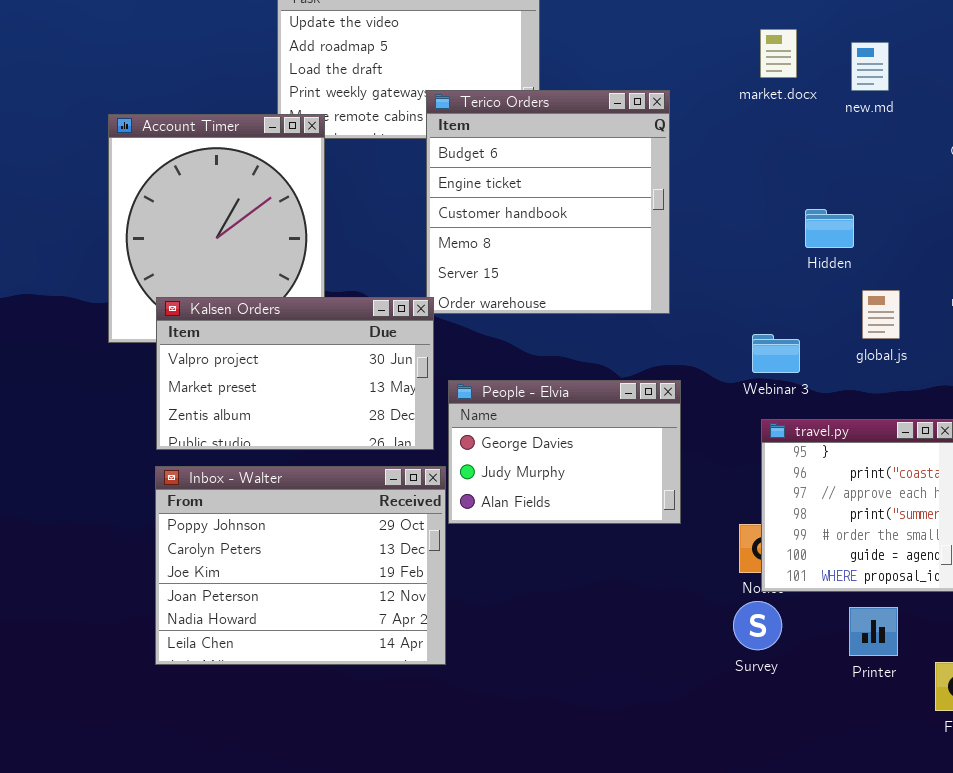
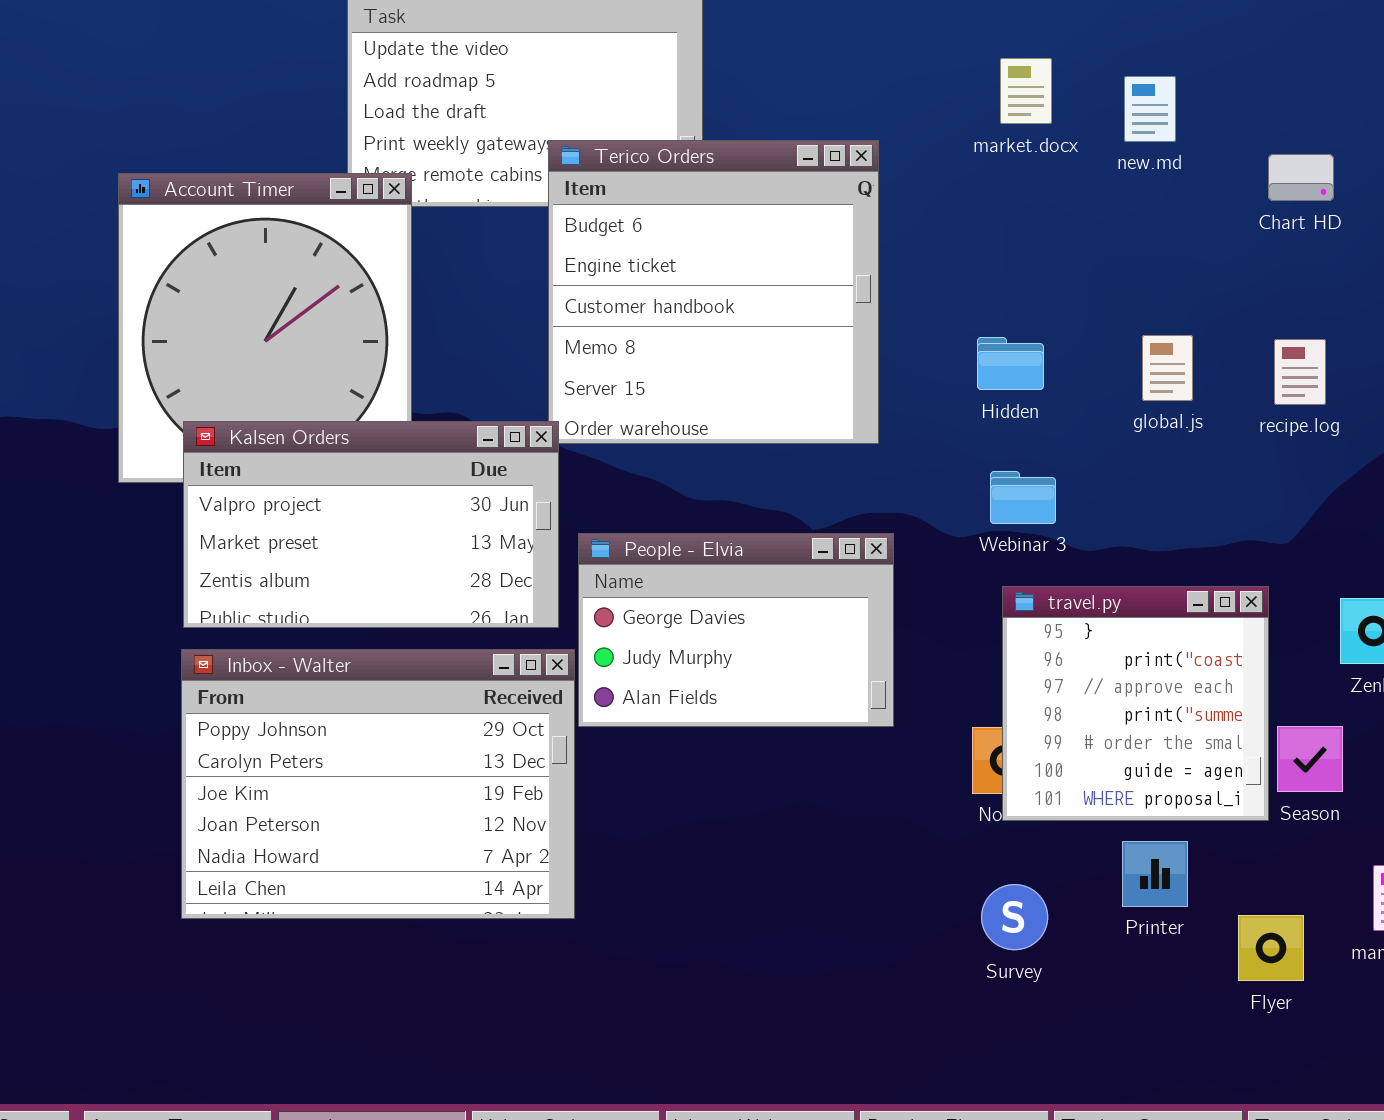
Hidden: [805,209,854,248] -> [977,337,1044,390], moved
global.js: [862,290,900,339] -> [1142,335,1193,401], moved
Survey: [733,601,782,650] -> [981,884,1048,950], moved

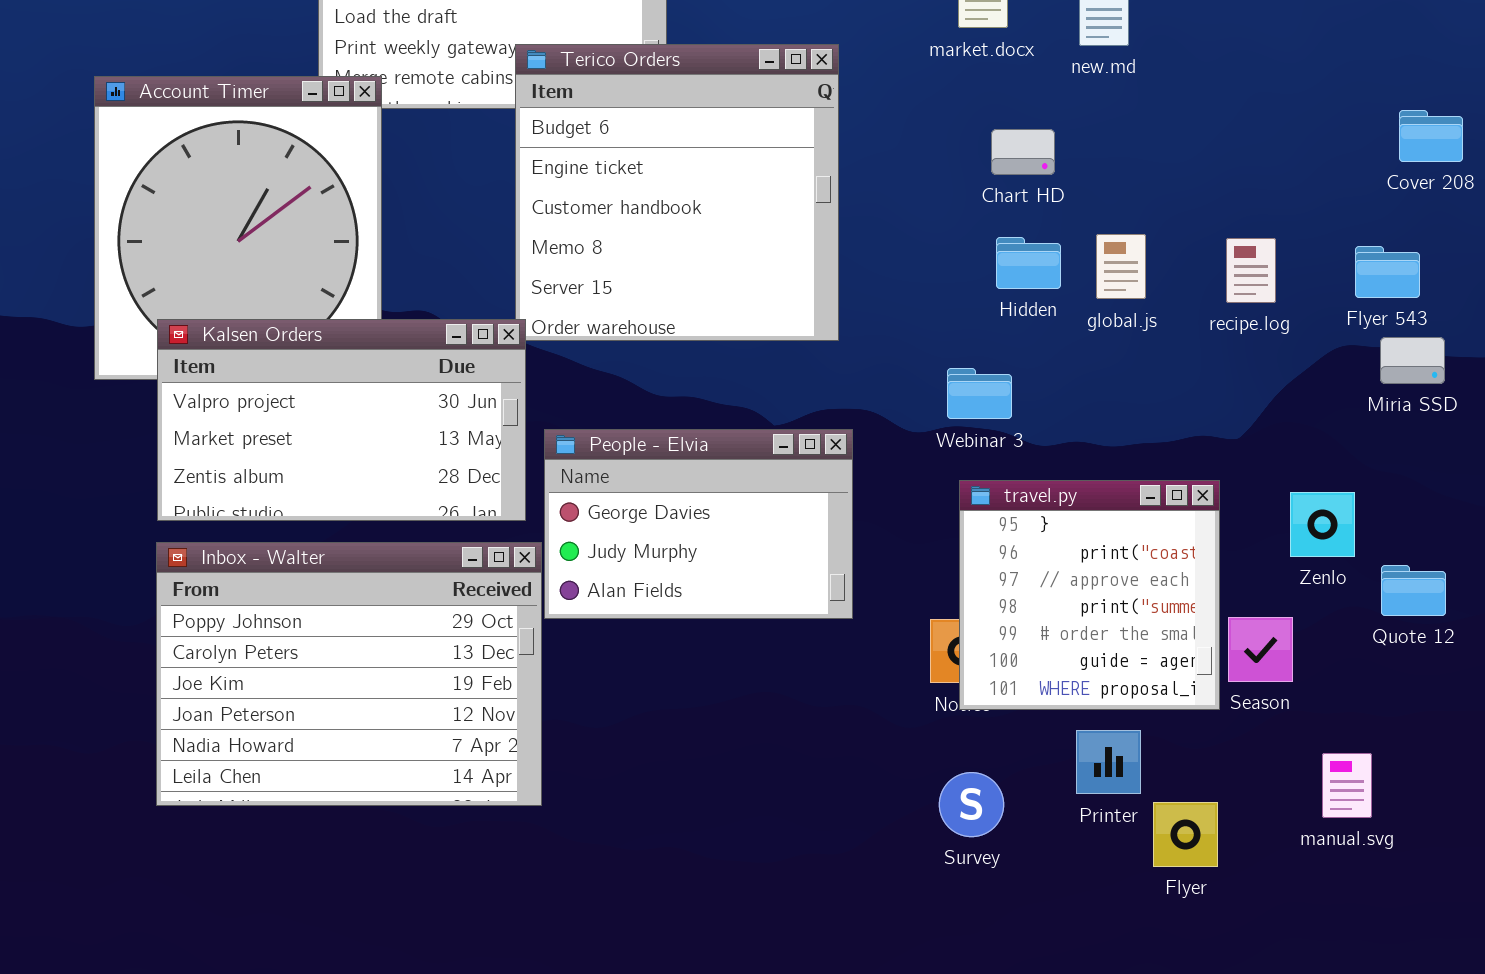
Chart HD: [1268,154,1334,201] -> [991,129,1055,175], moved
Hidden: [977,337,1044,390] -> [996,237,1061,289], moved
Flyer: [1238,915,1304,981] -> [1153,802,1218,867], moved

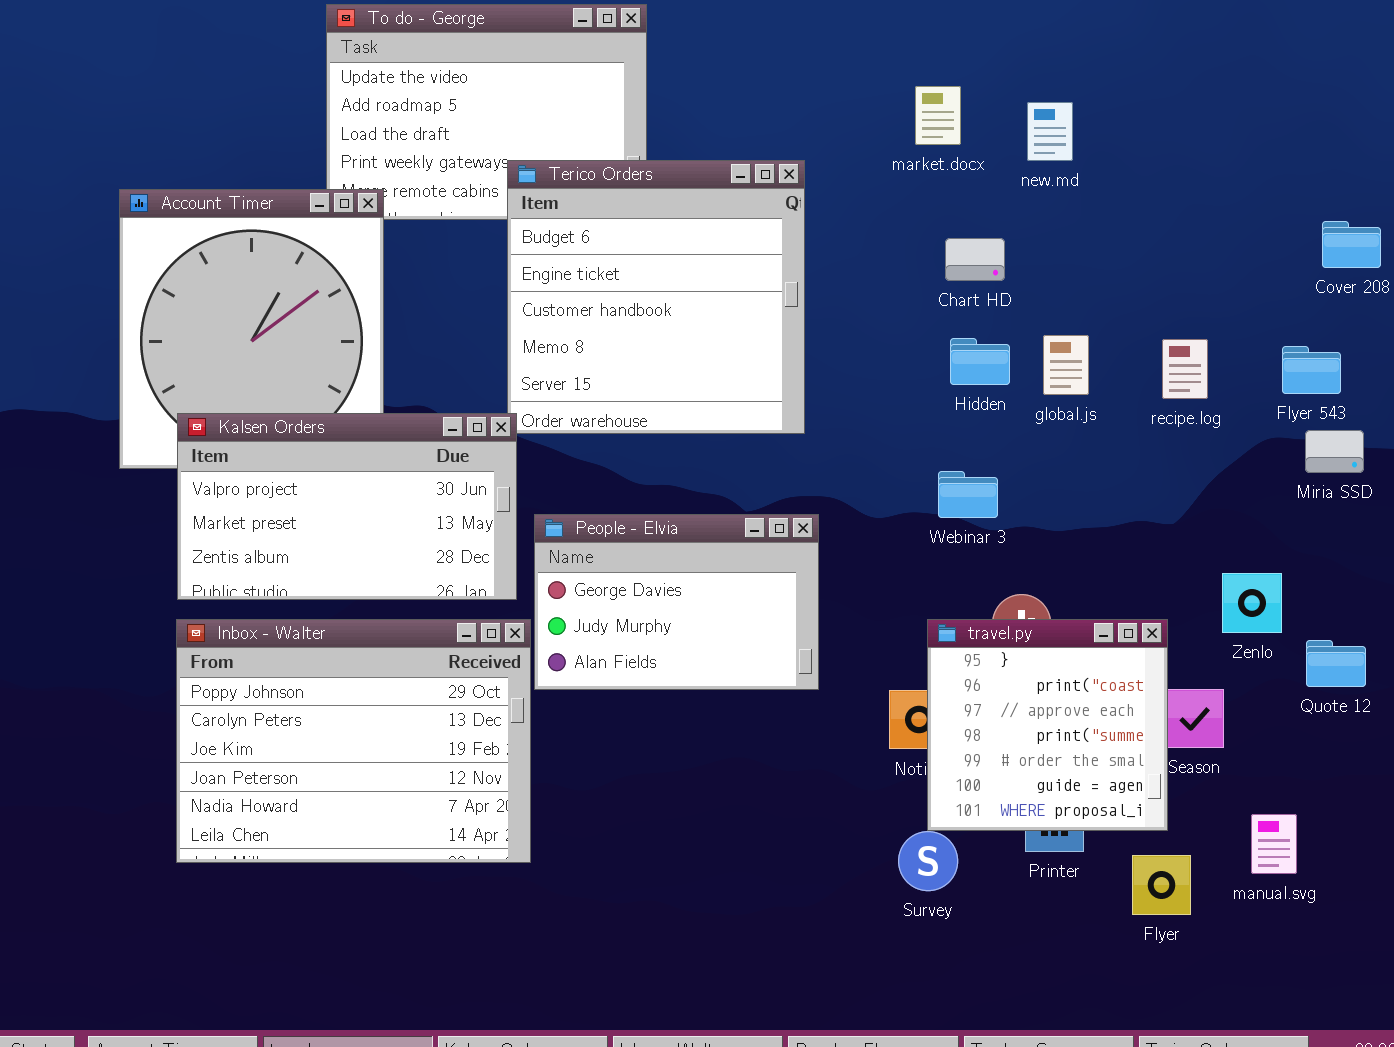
Webinar 3: [947,368,1012,419] -> [938,471,998,518], moved
travel.py: [959,480,1220,710] -> [927,619,1168,831], moved
Flyer: [1153,802,1218,867] -> [1132,855,1191,915], moved

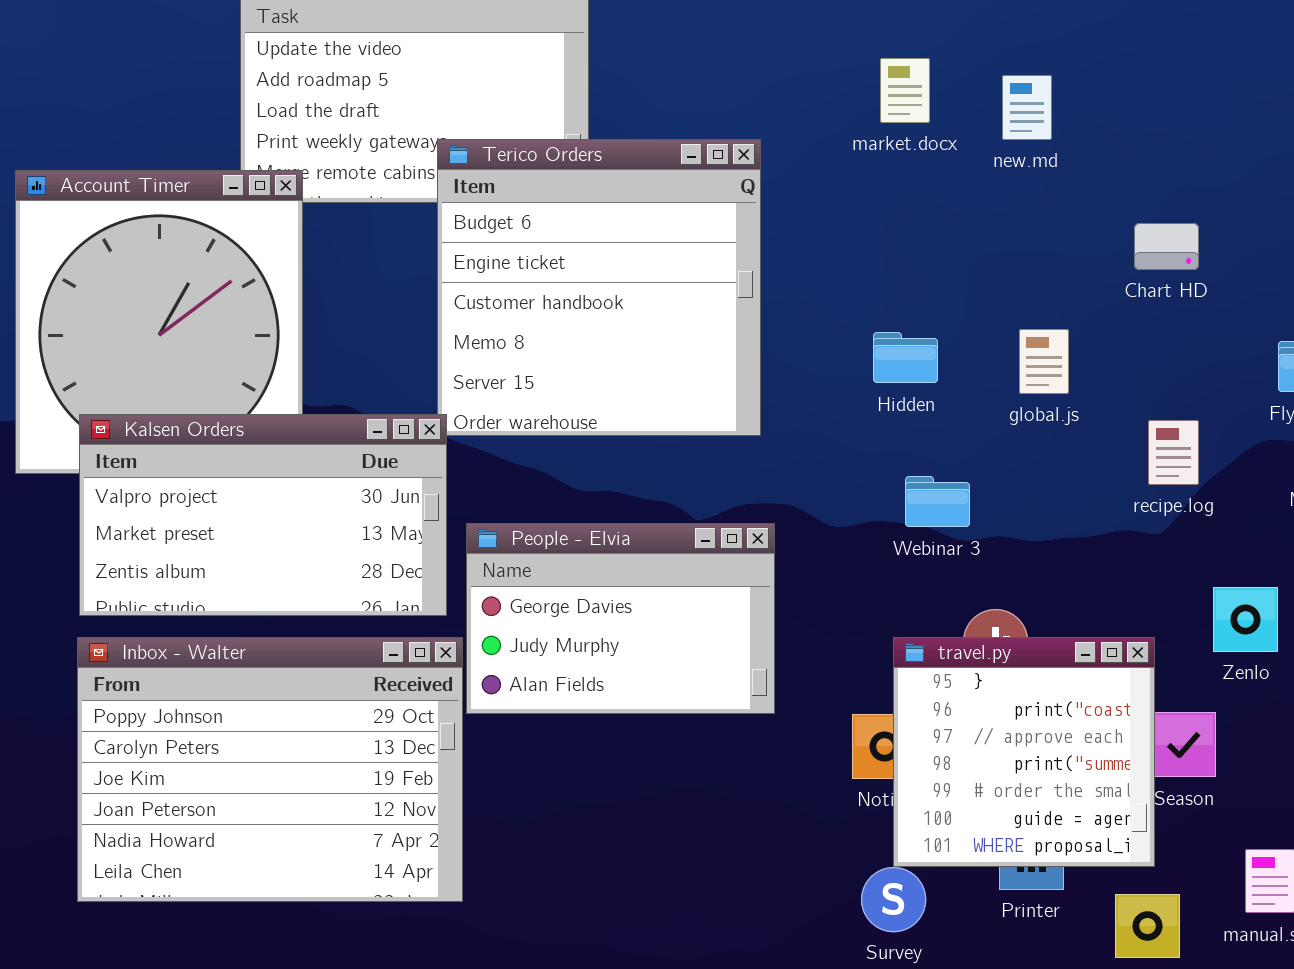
Chart HD: [945,238,1005,281] -> [1134,223,1199,270], moved
Hidden: [950,338,1010,385] -> [873,332,938,383], moved
recipe.log: [1162,339,1208,399] -> [1148,420,1199,485], moved

